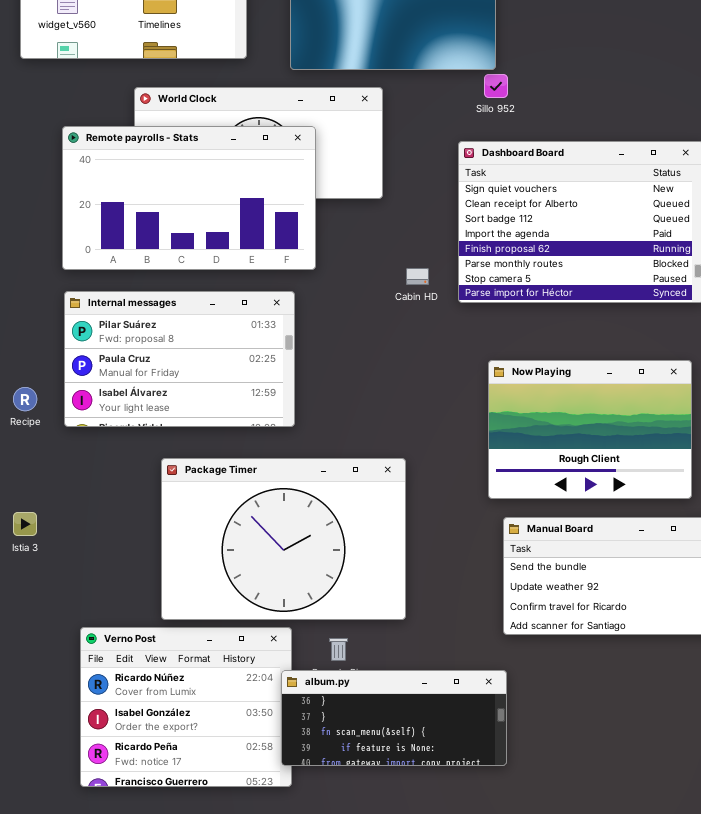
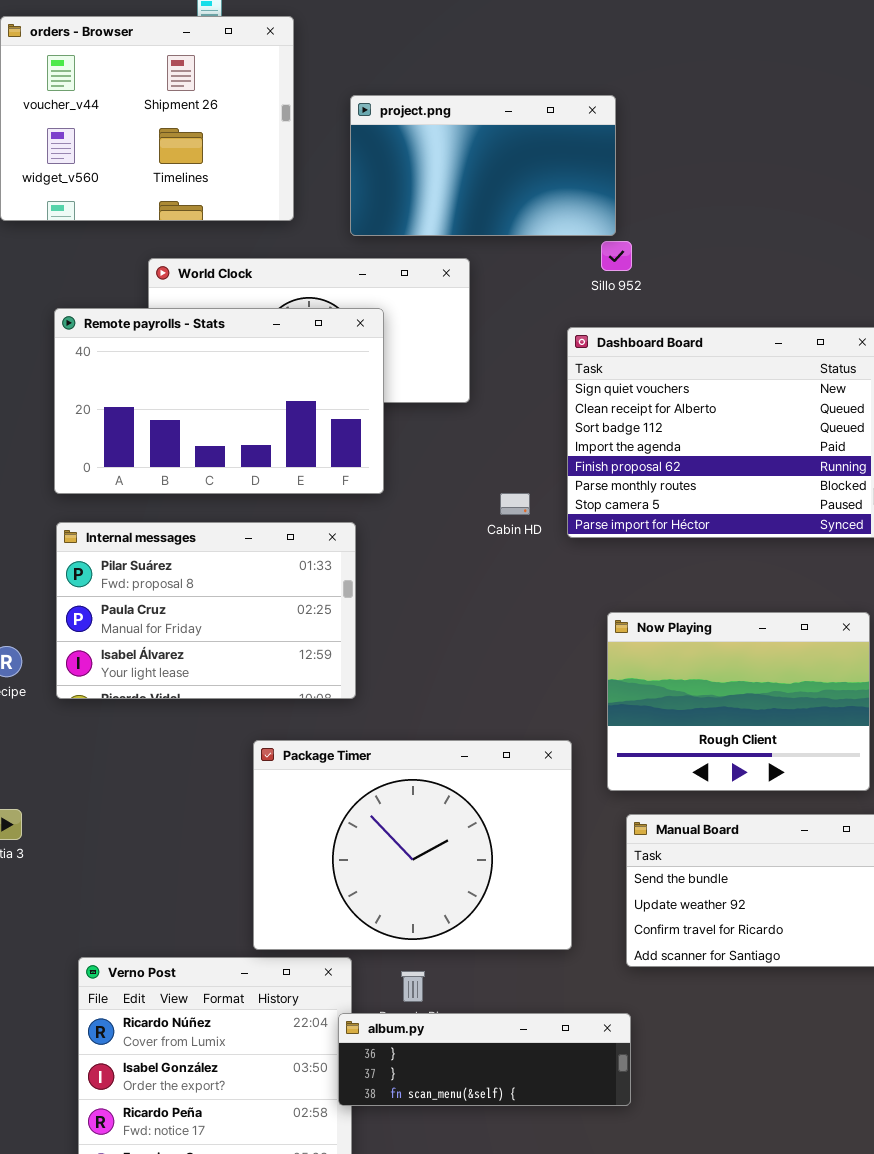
Package Timer: [161,458,406,620] -> [253,740,572,950], moved
album.py: [281,670,507,766] -> [338,1013,631,1106], resized

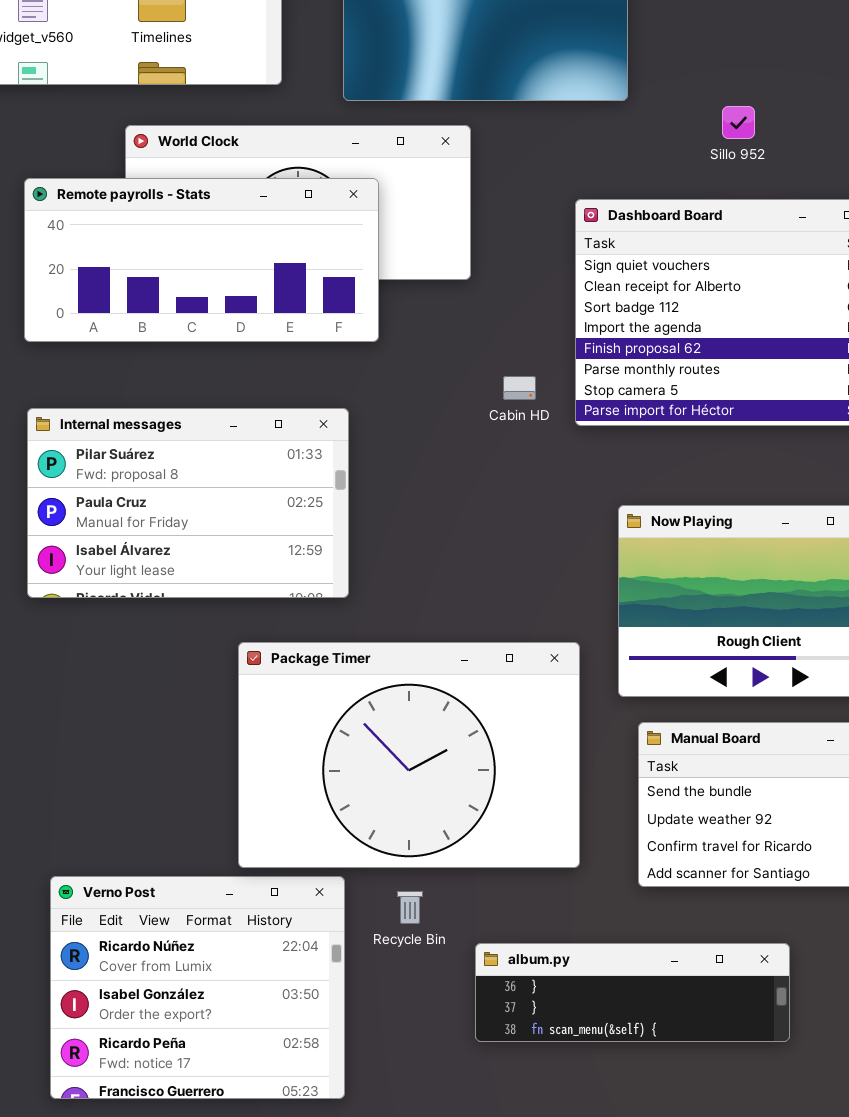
Sillo 952: [601,241,632,271] -> [722,106,755,139], moved
Remote payrolls - Stats: [54,308,384,494] -> [24,178,379,342], resized
album.py: [338,1013,631,1106] -> [475,943,790,1042], moved

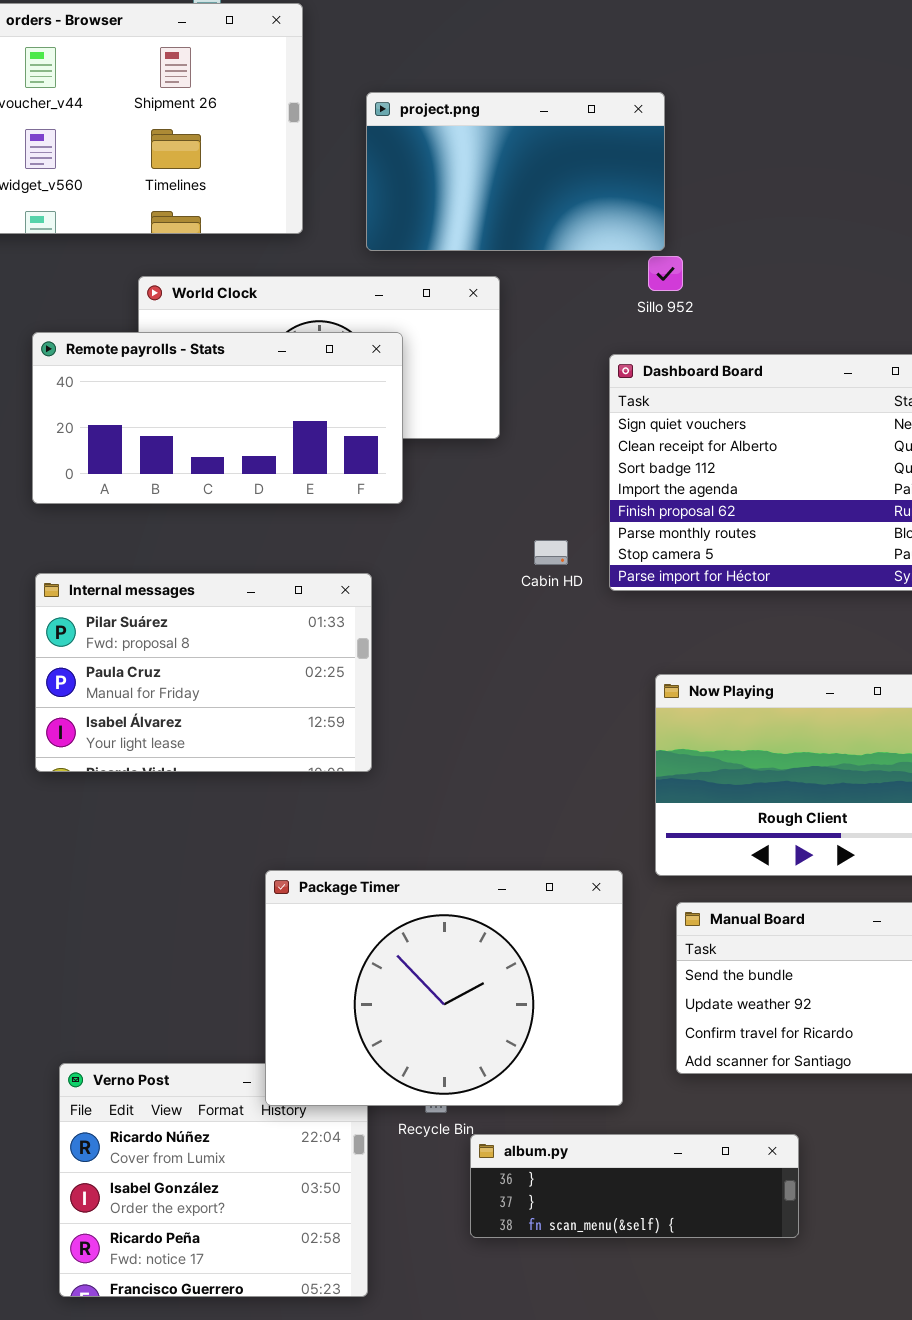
Sillo 952: [722,106,755,139] -> [648,256,683,291], moved
Package Timer: [238,642,580,868] -> [265,870,623,1106], moved
album.py: [475,943,790,1042] -> [470,1134,799,1238], moved

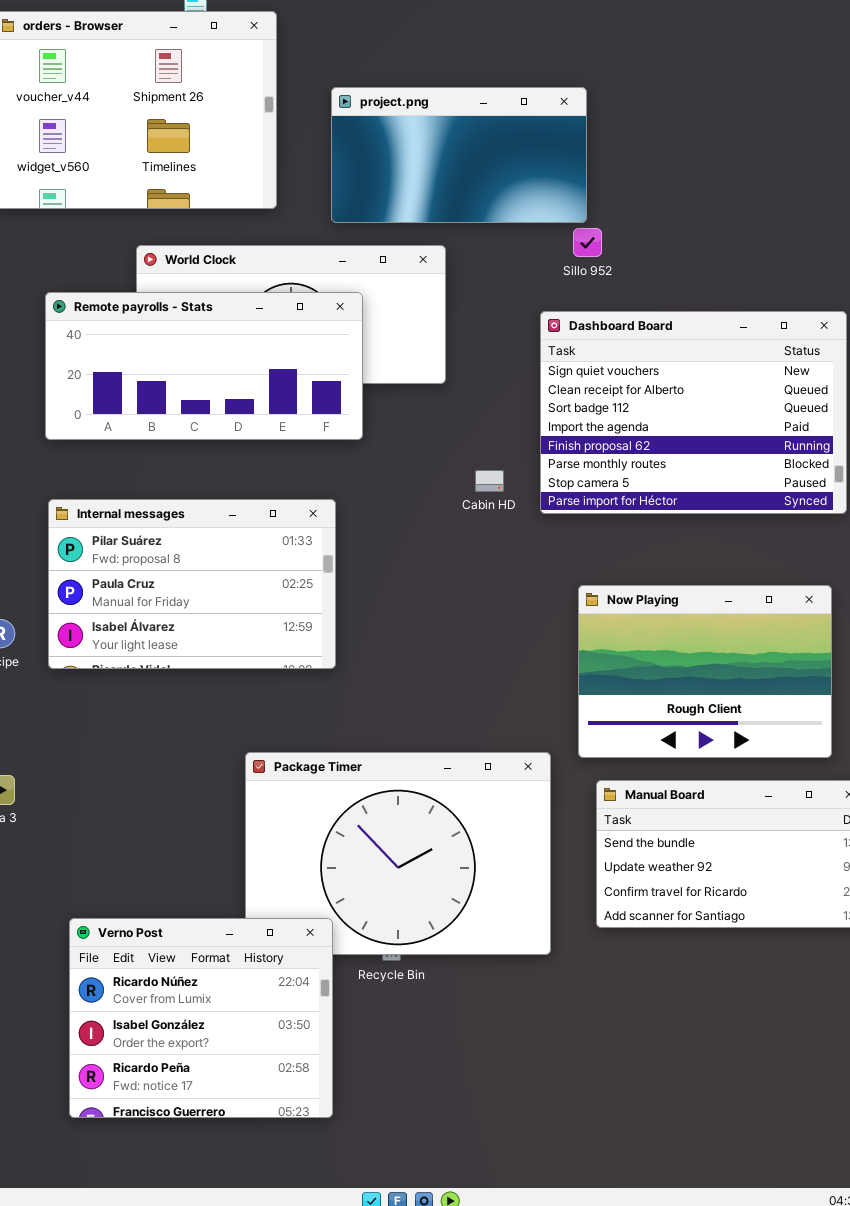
Verno Post: [59,1063,368,1297] -> [69,918,333,1118], raised
album.py: [470,1134,799,1238] -> none, closed

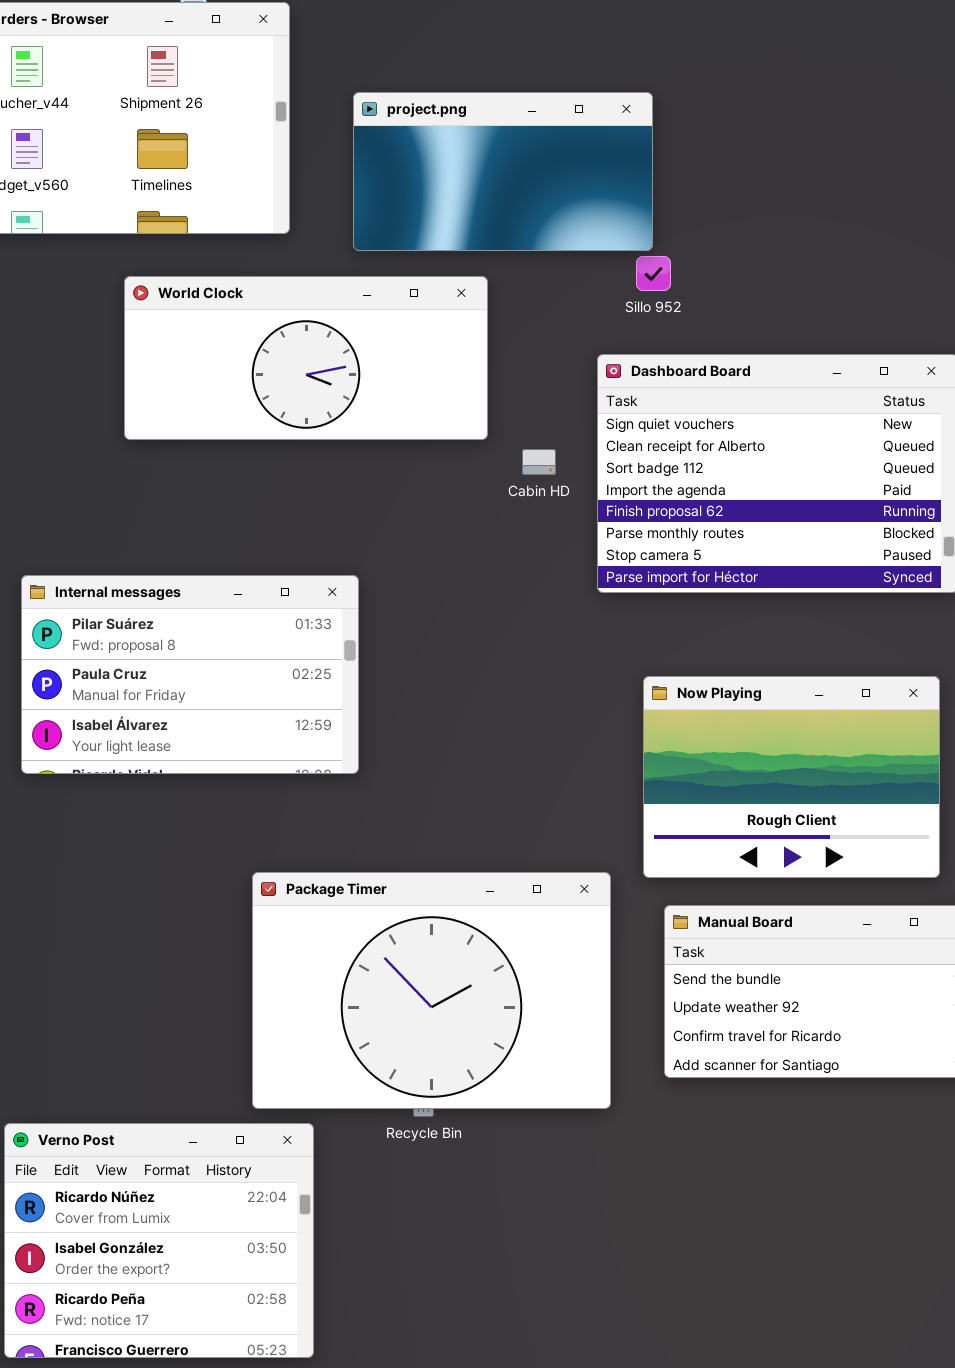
Remote payrolls - Stats: [45,292,363,440] -> none, closed
Cabin HD: [475,470,504,492] -> [522,449,556,475], moved
Verno Post: [69,918,333,1118] -> [4,1123,314,1358], moved

